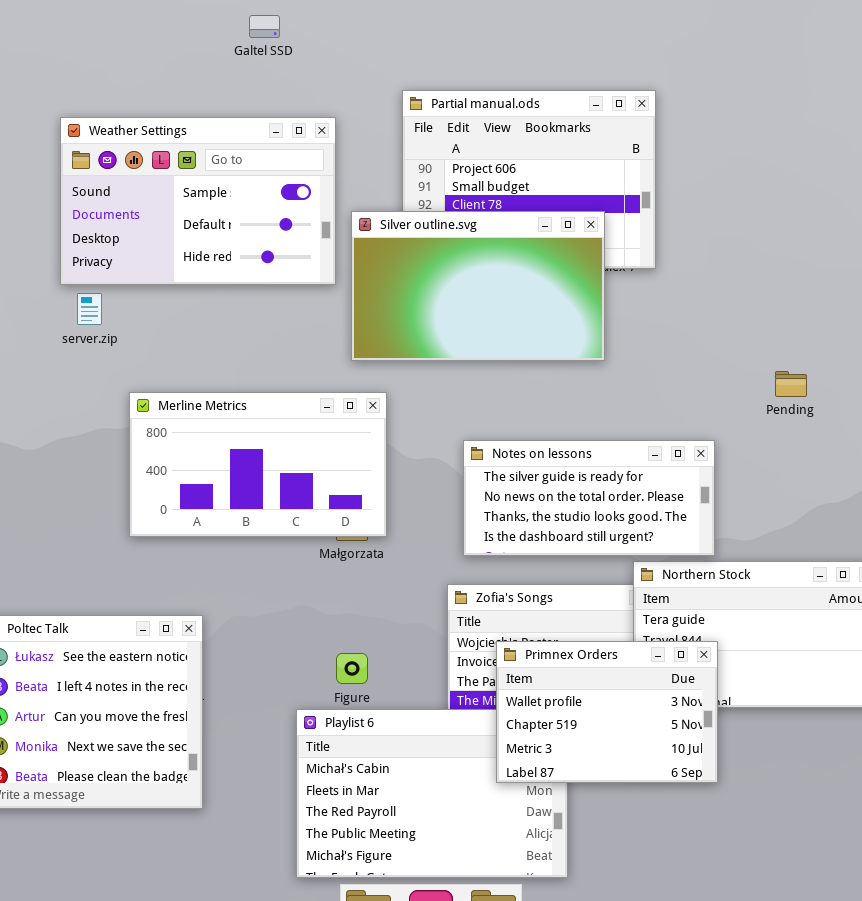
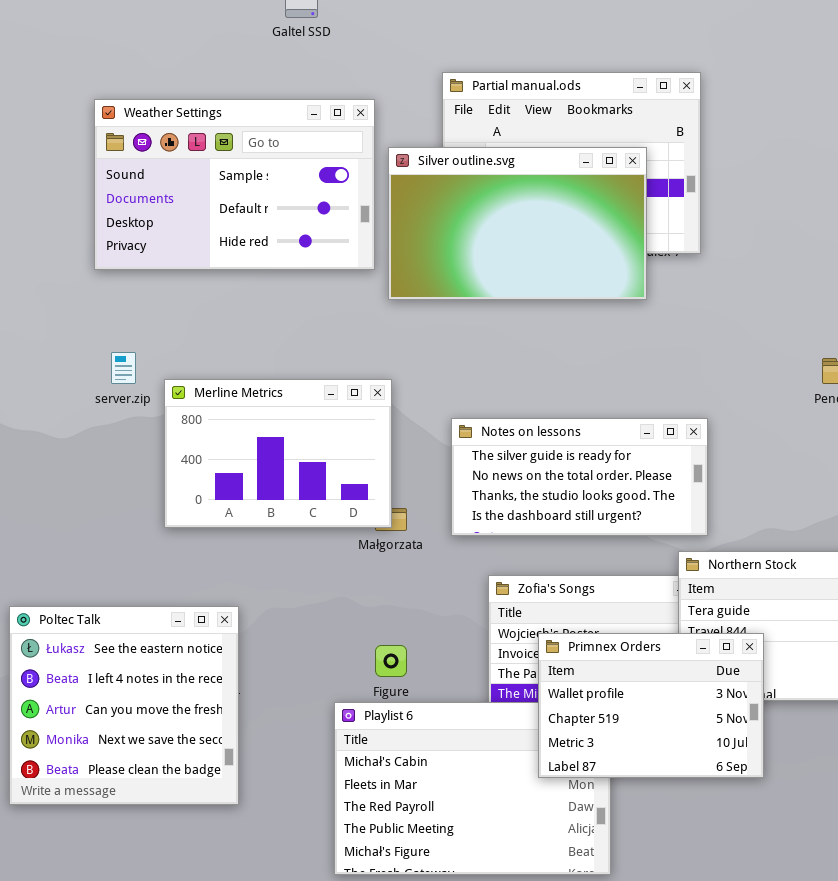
Silver outline.svg: [351,211,605,361] -> [388,147,647,300], moved
server.zip: [77,293,102,325] -> [111,352,136,384], moved
Merline Metrics: [129,392,387,537] -> [164,379,392,528], resized
Notes on lessons: [463,440,715,556] -> [451,418,708,536], moved

